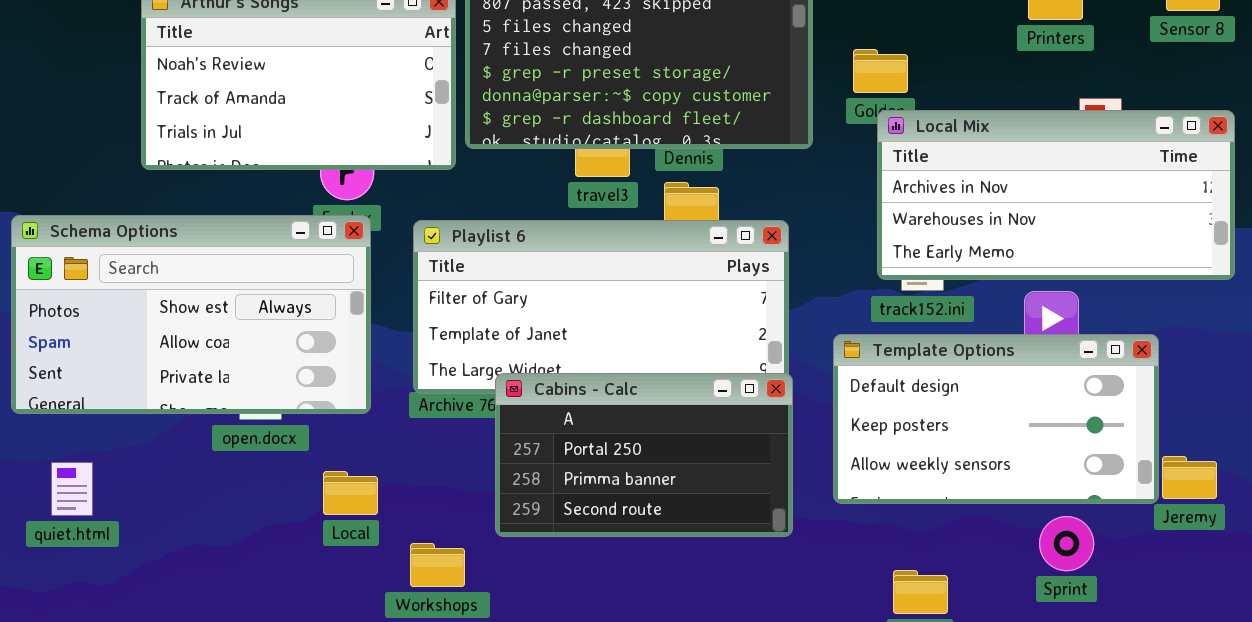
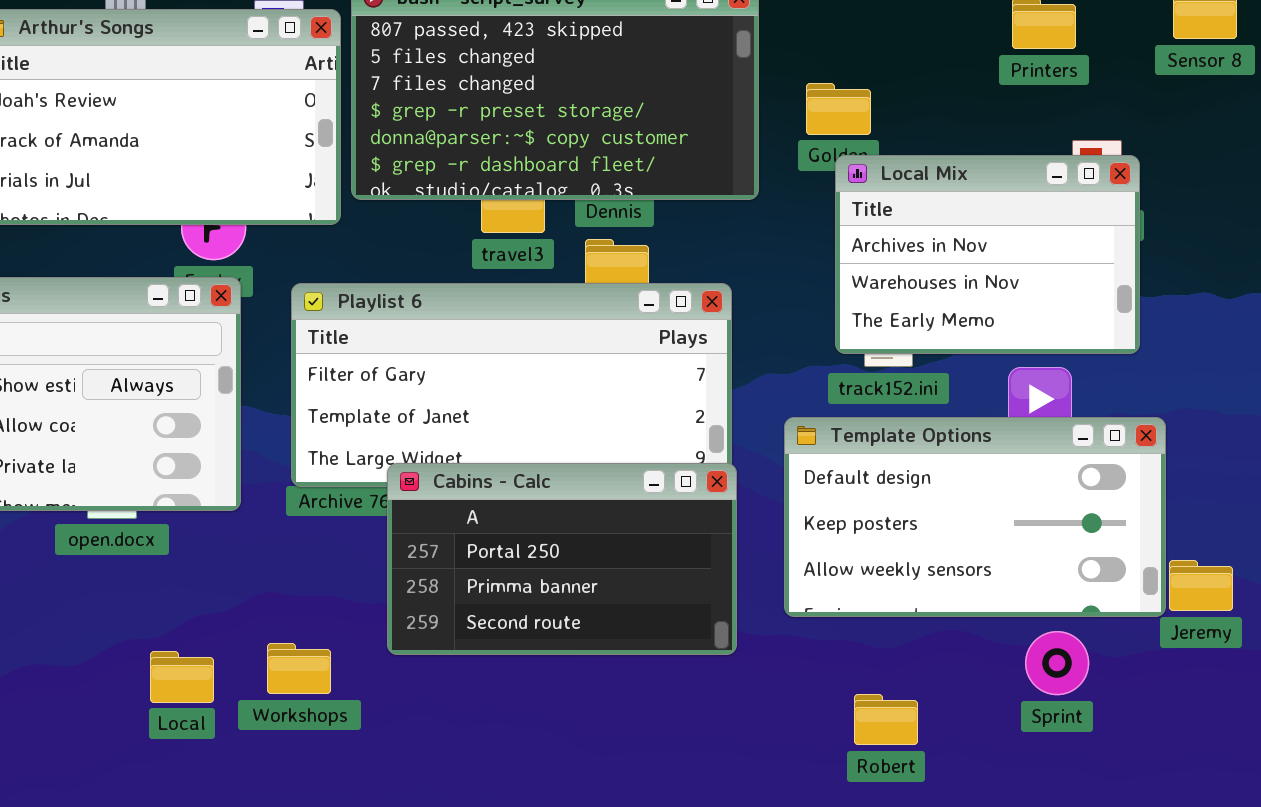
Local Mix: [877,110,1235,280] -> [835,155,1140,354], resized
Local: [323,471,378,515] -> [150,651,214,703], moved
Workshops: [410,543,465,587] -> [267,643,331,694], moved

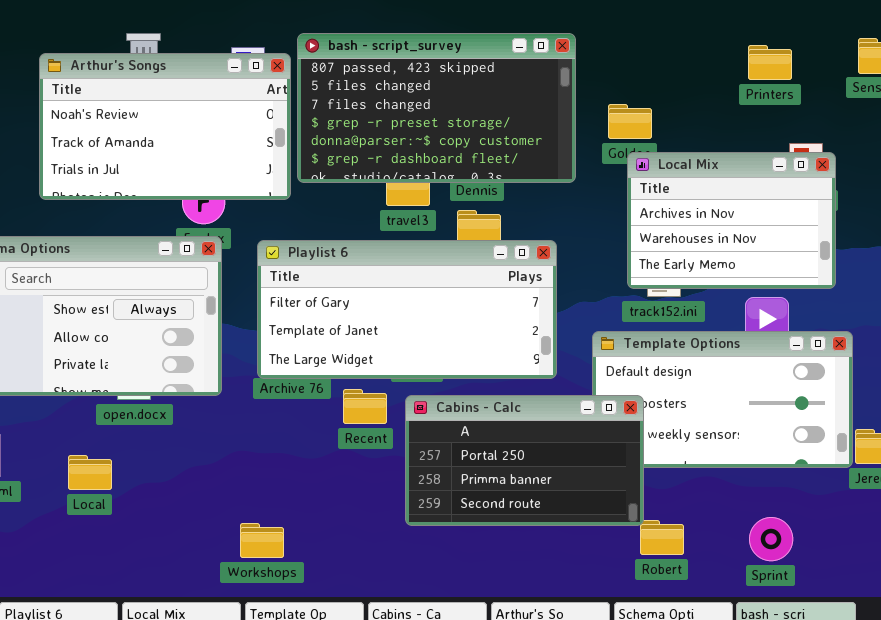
Cabins - Calc: [387,463,737,655] -> [405,395,644,526], moved
Sprint: [1025,631,1089,695] -> [749,517,793,561], moved
Workshops: [267,643,331,694] -> [240,523,284,558], moved
Local: [150,651,214,703] -> [68,455,112,490], moved

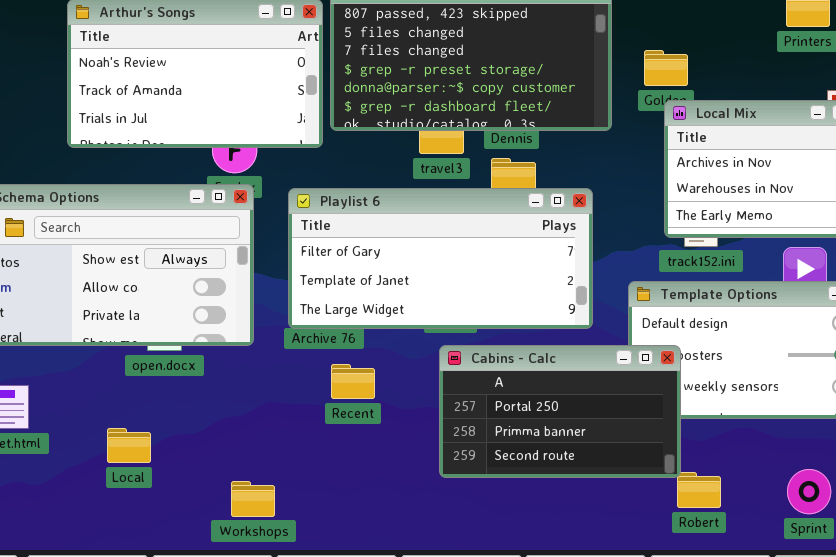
Recent: [343,389,387,424] -> [331,364,375,399], moved
Local: [68,455,112,490] -> [107,428,151,463], moved
Workshops: [240,523,284,558] -> [231,481,275,517], moved

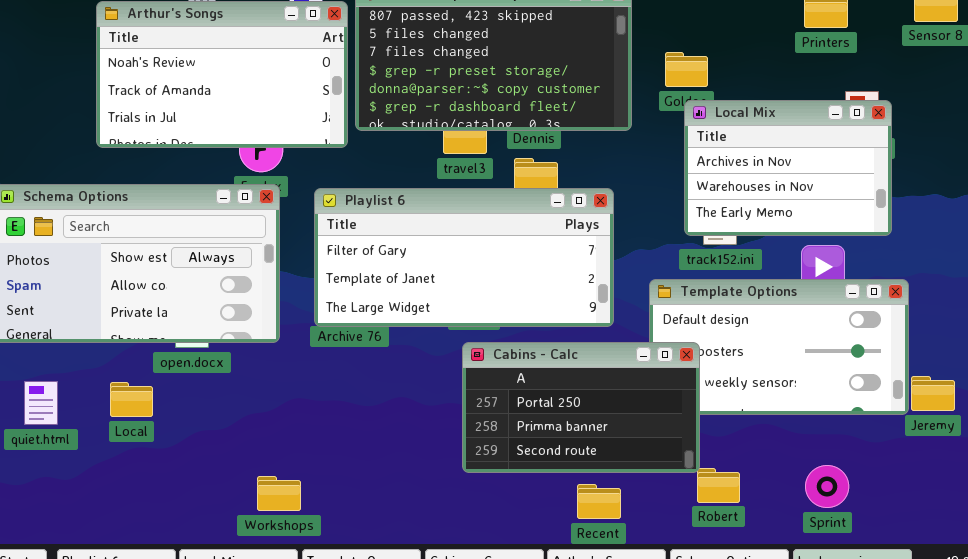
Recent: [331,364,375,399] -> [577,484,621,519], moved
Local: [107,428,151,463] -> [110,382,153,417], moved

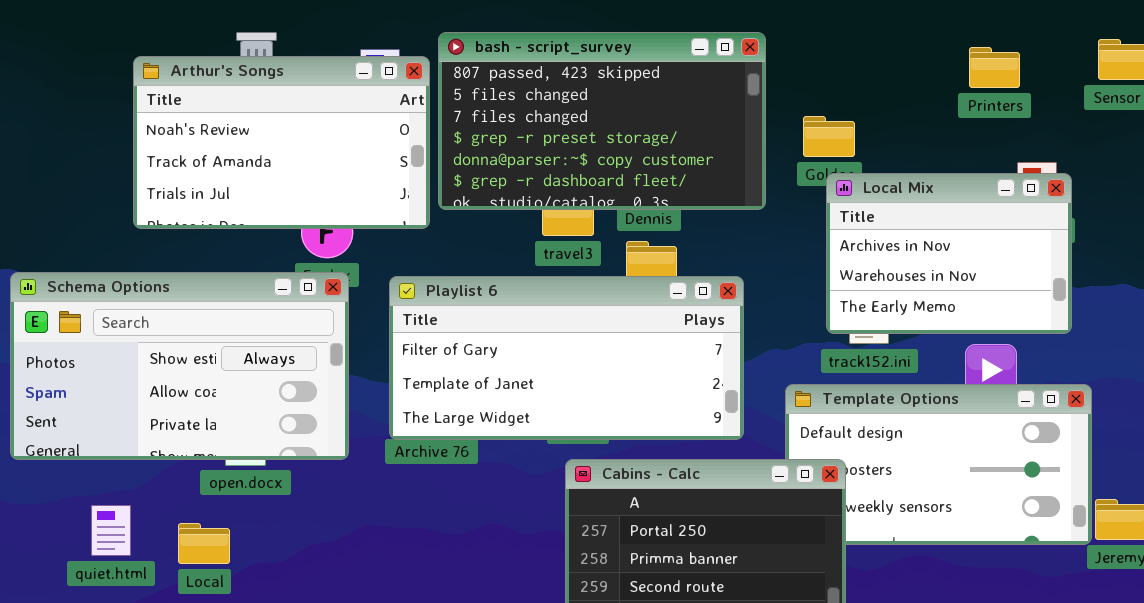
quiet.html: [24,381,58,425] -> [91,505,131,556], moved
Local: [110,382,153,417] -> [178,523,230,564], moved

